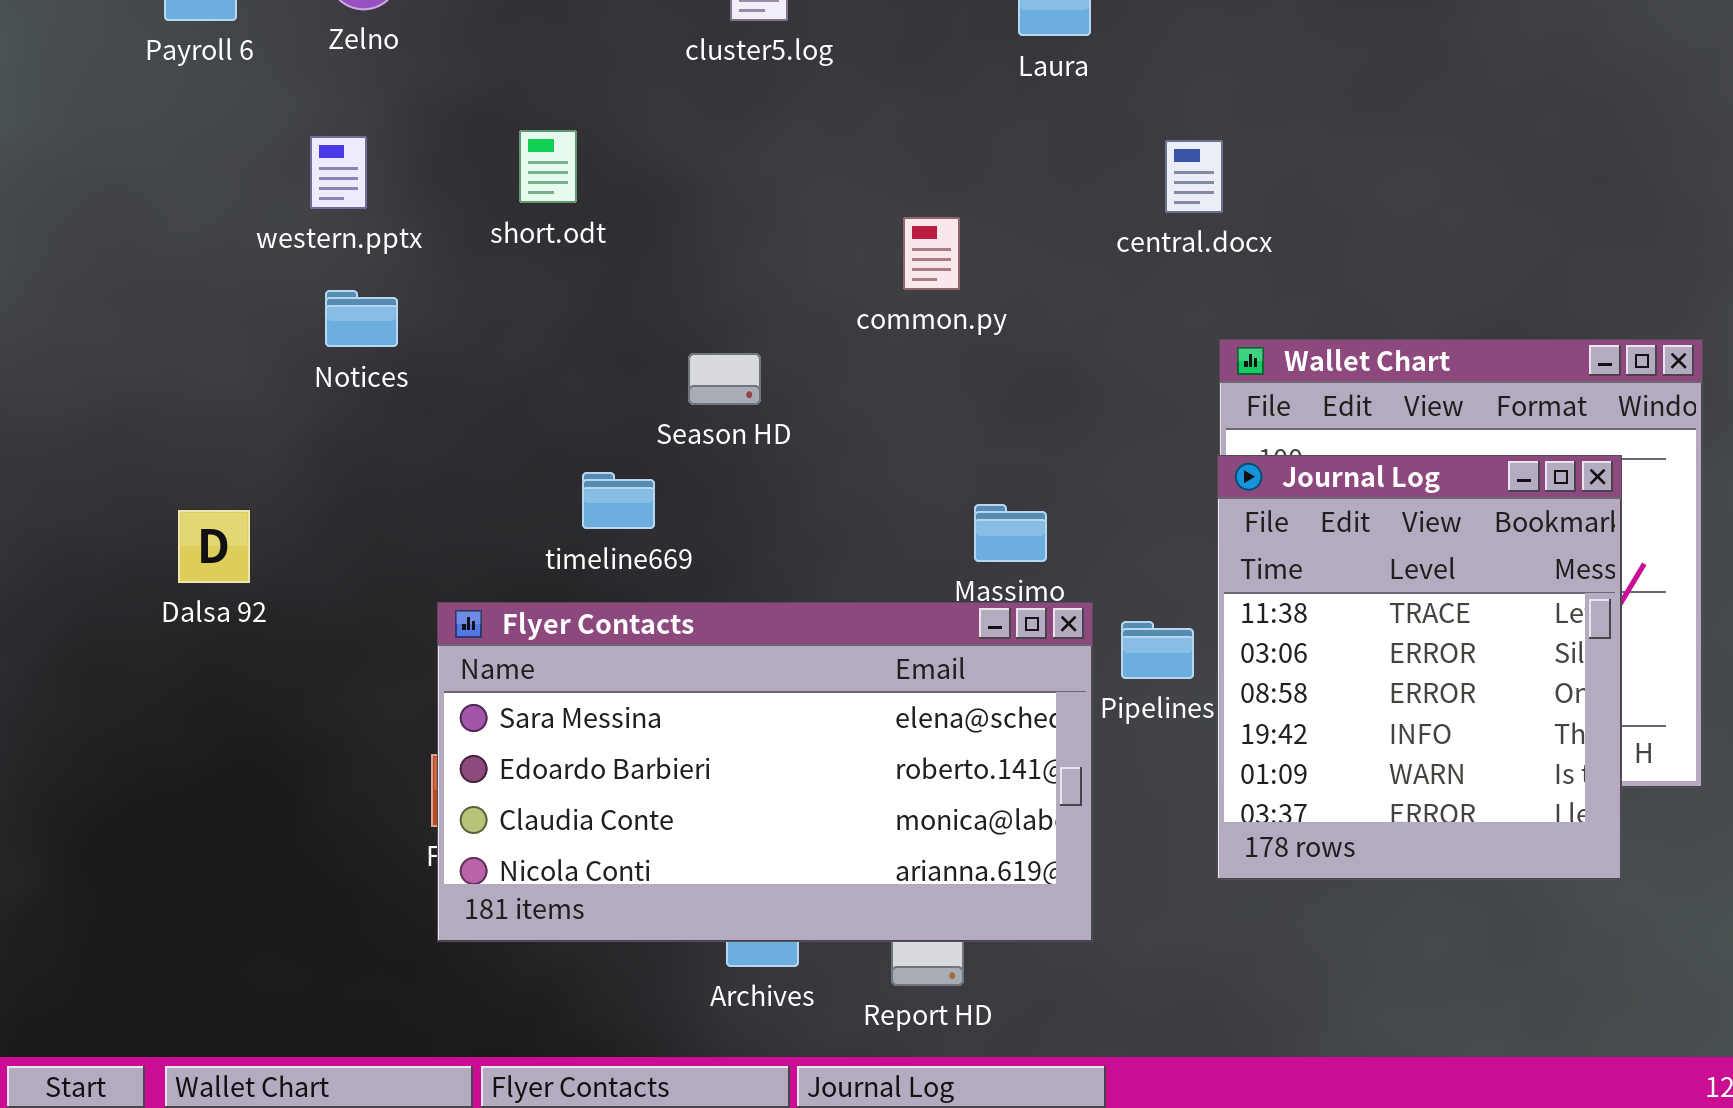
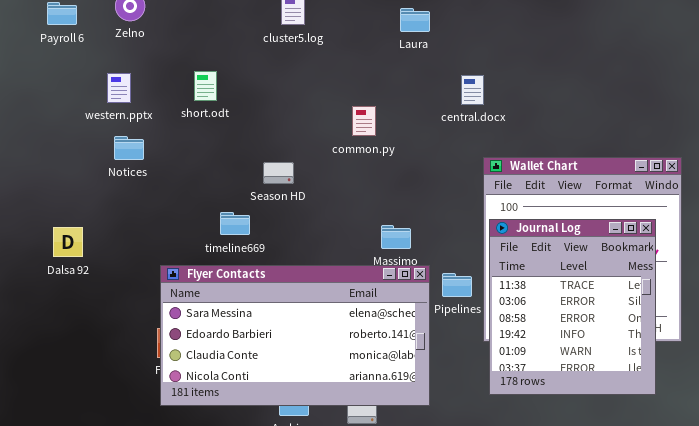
Journal Log: [1217,455,1622,880] -> [489,219,656,395], moved

